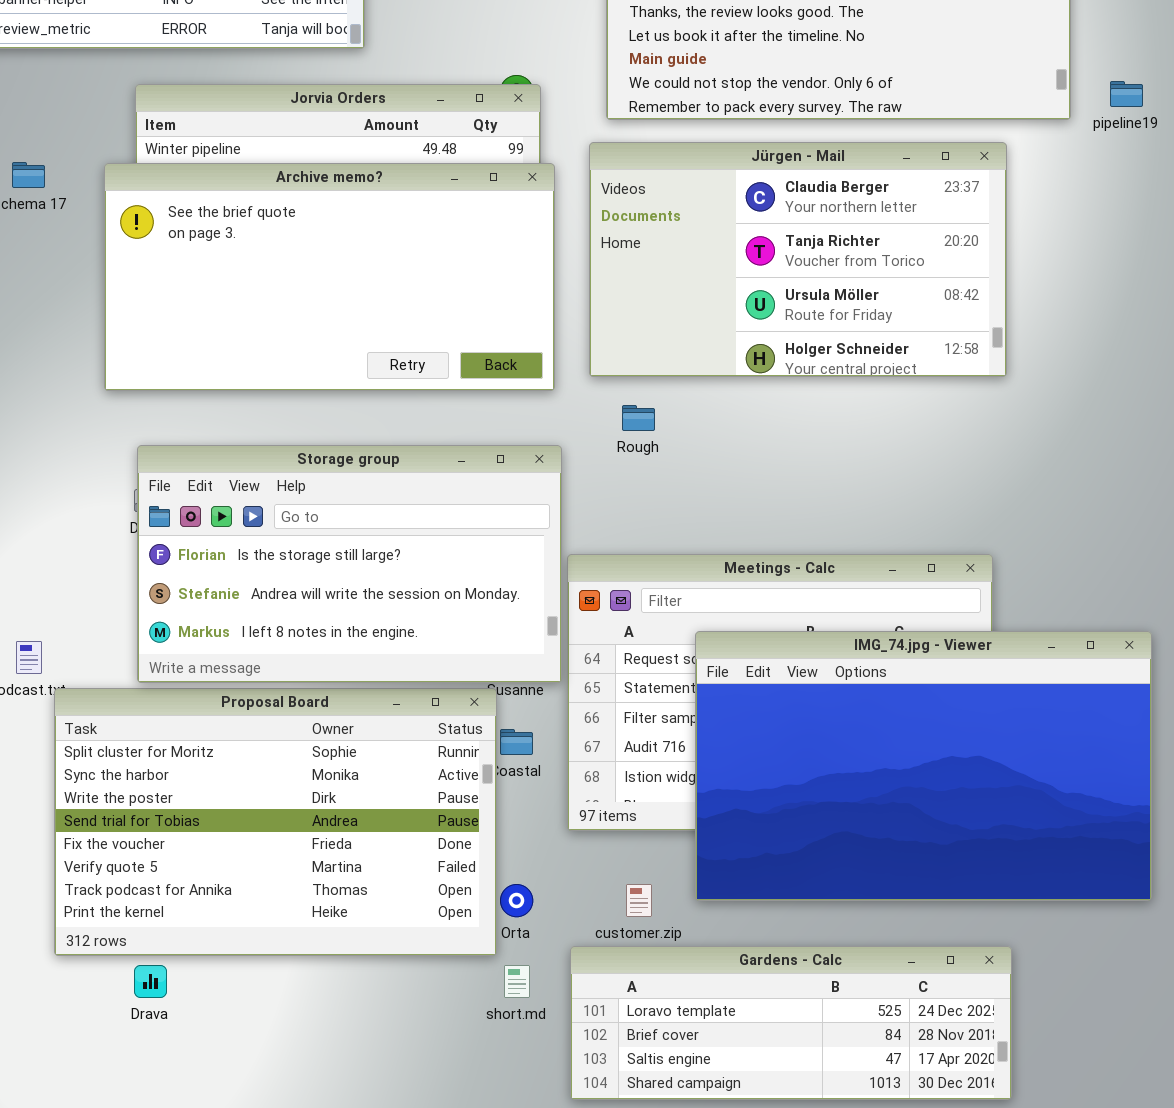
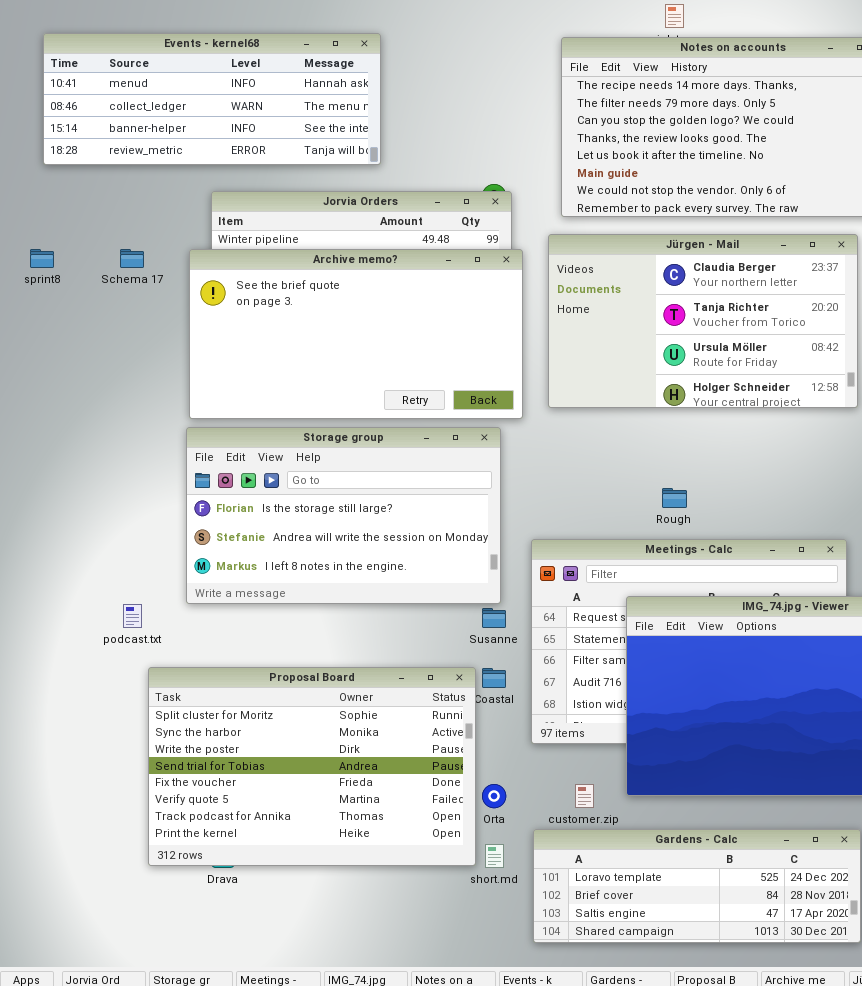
Rough: [622,405,655,431] -> [662,488,687,508], moved
Storage group: [137,445,562,683] -> [186,427,501,604], moved
Proposal Board: [54,688,497,956] -> [148,667,476,866], moved

